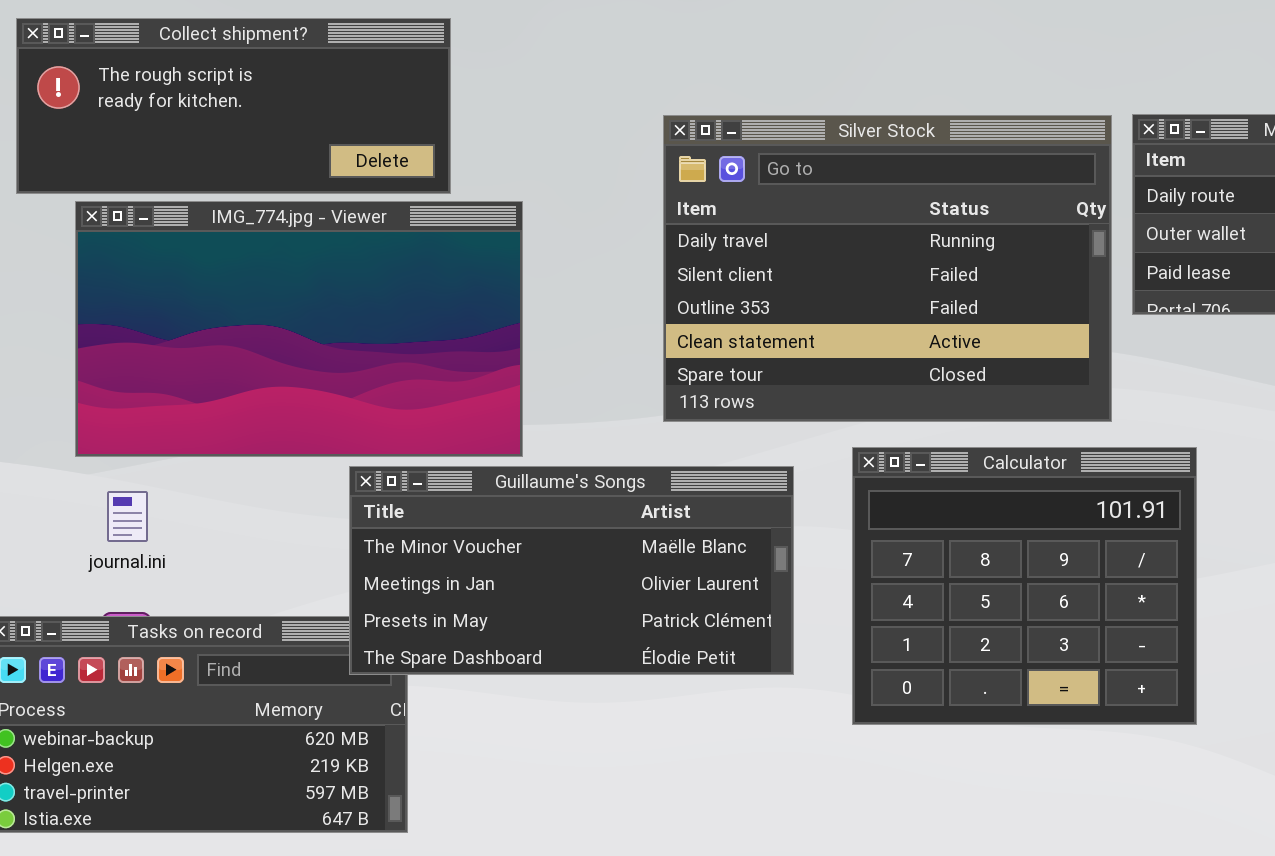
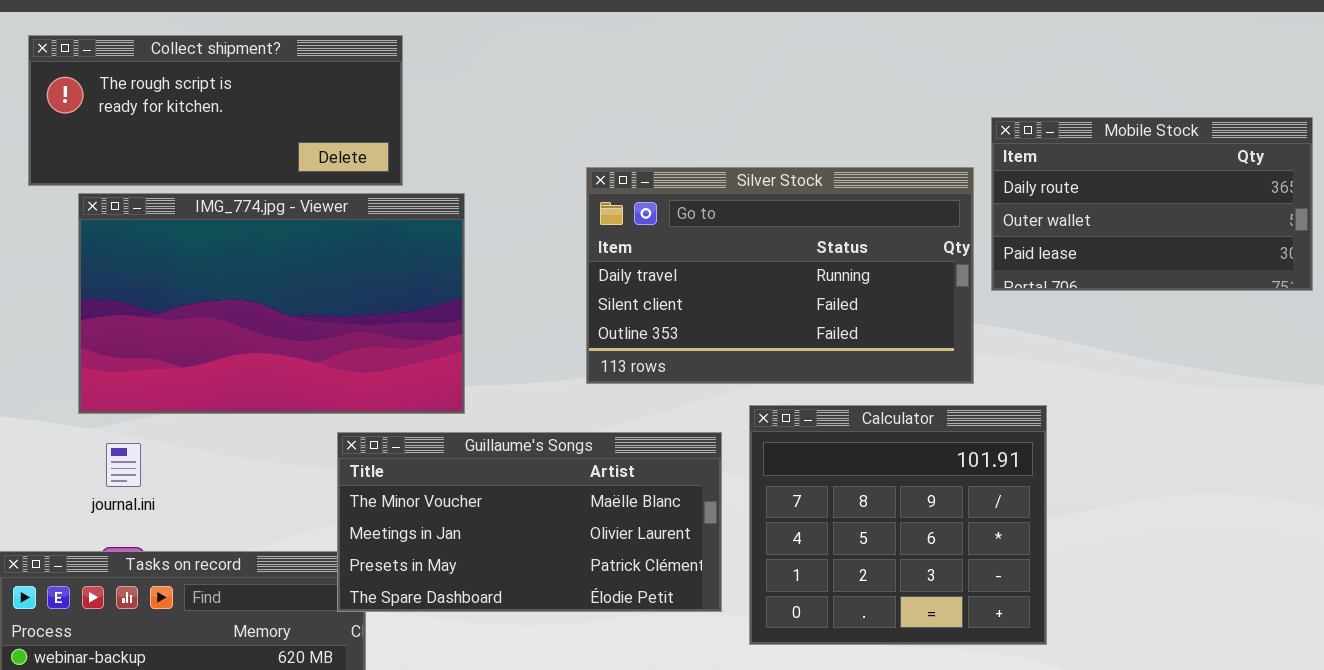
Silver Stock: [663,115,1112,422] -> [586,167,974,384], resized
Guillaume's Songs: [349,466,794,675] -> [337,432,722,612], moved

